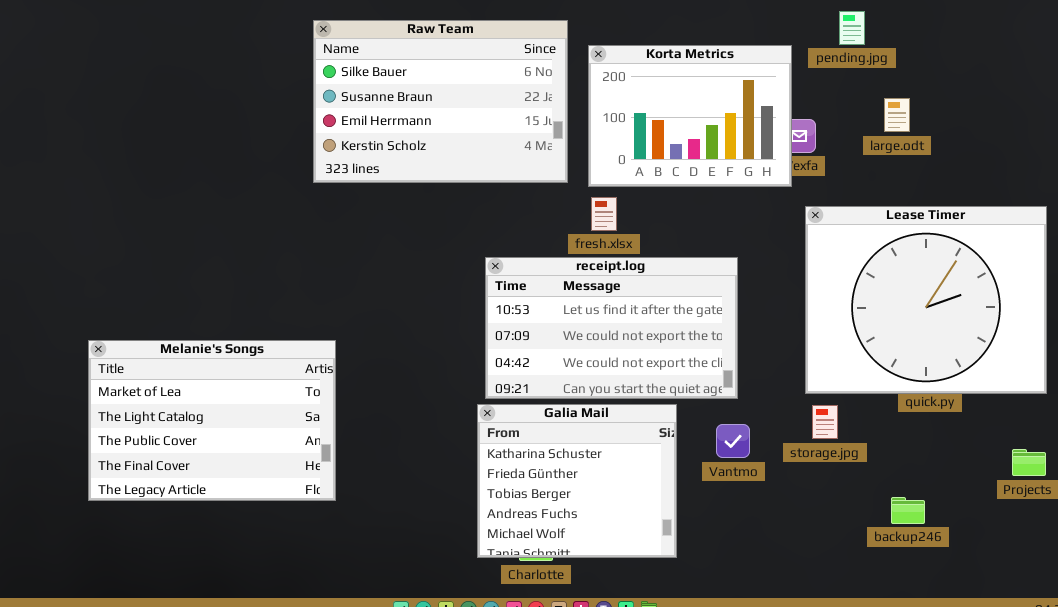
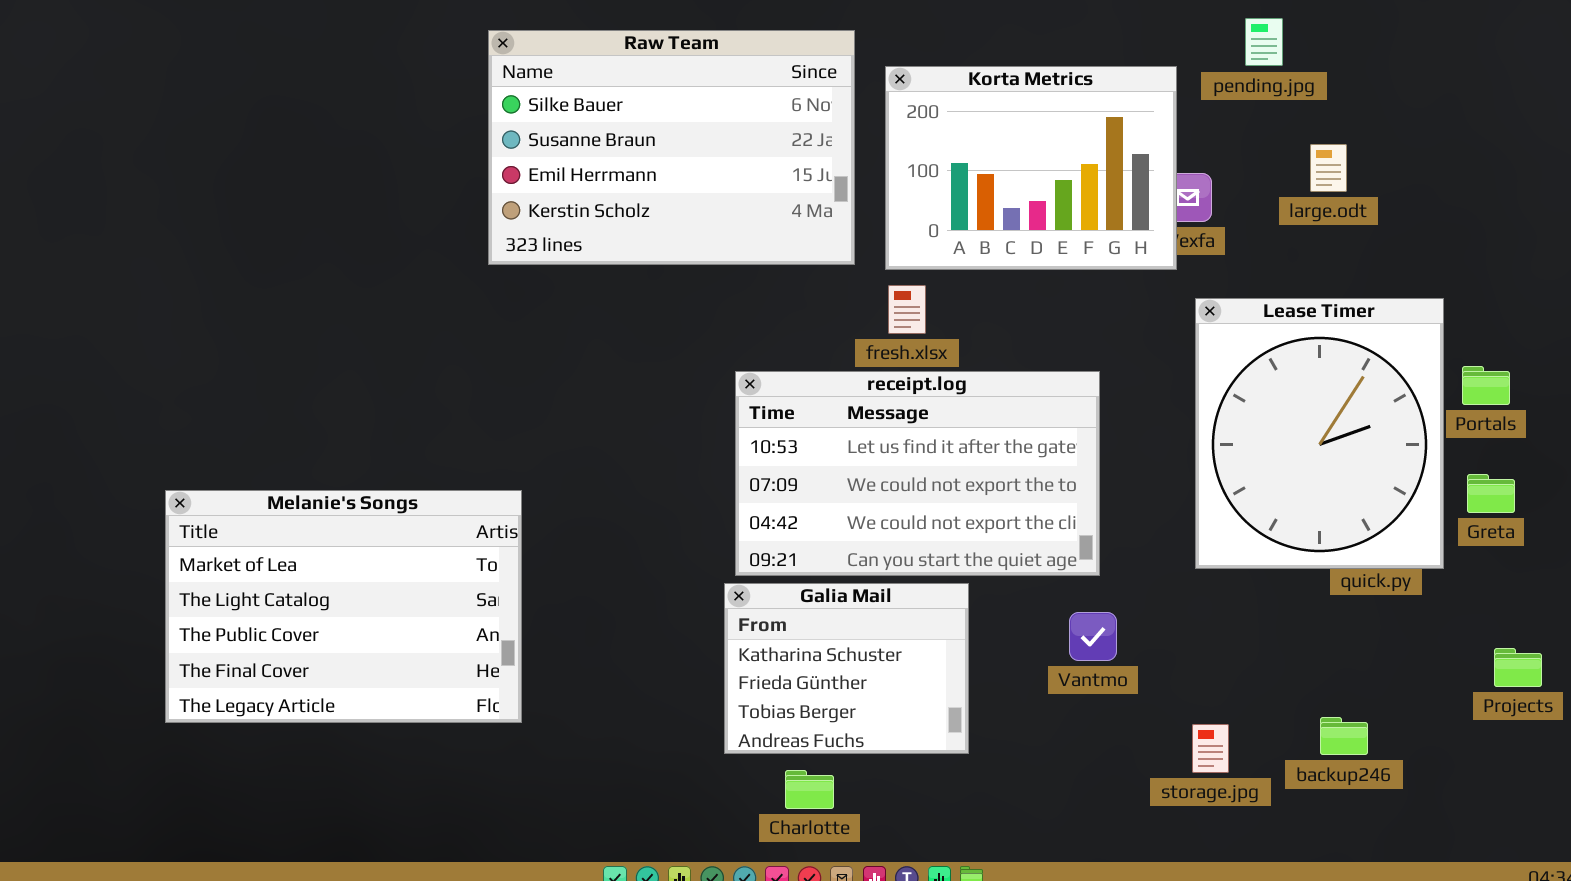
Lease Timer: [805,206,1047,394] -> [1195,298,1444,569], resized
Galia Mail: [477,404,677,558] -> [724,583,969,754], resized
storage.jpg: [812,405,838,439] -> [1192,724,1229,773], moved

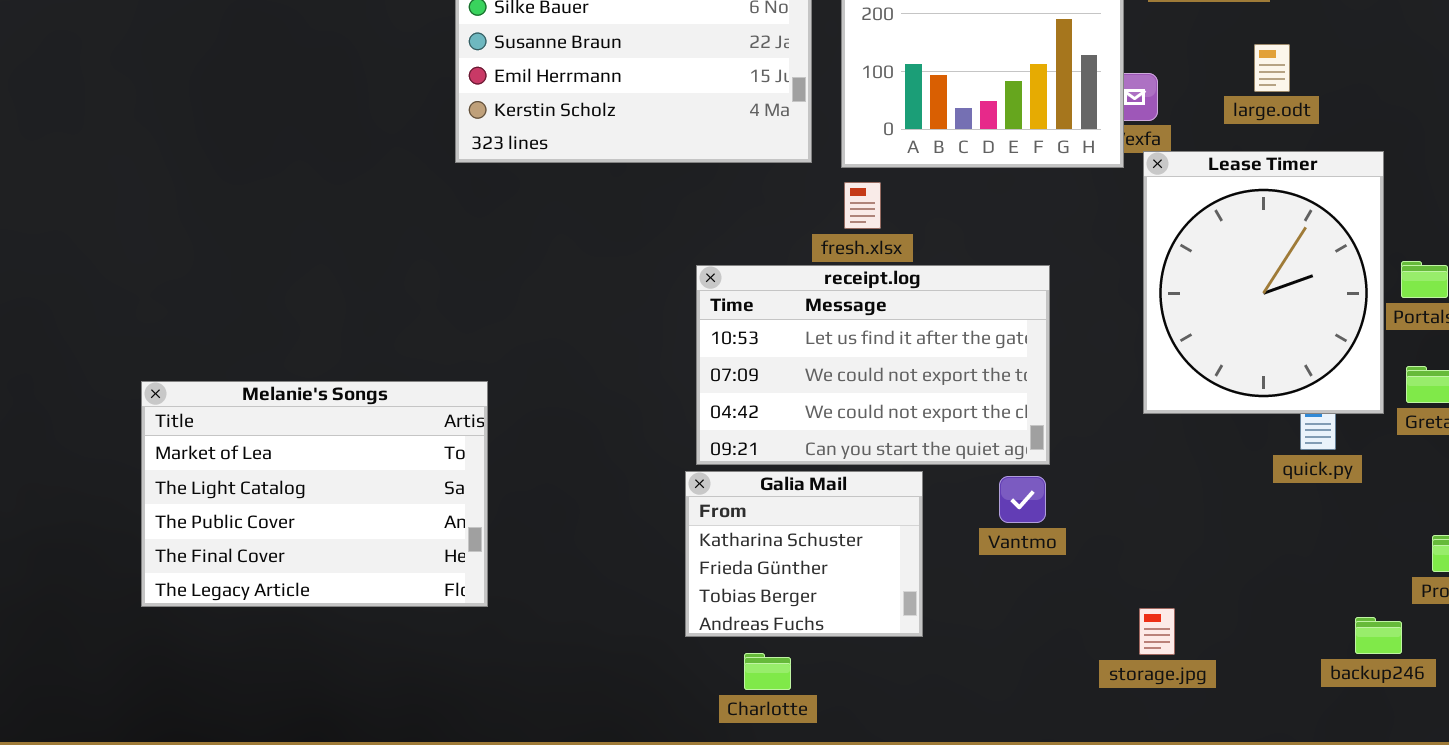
Lease Timer: [1195,298,1444,569] -> [1143,151,1384,414], moved
Vantmo: [1069,612,1117,661] -> [999,476,1046,523], moved
backup246: [1320,717,1368,755] -> [1355,617,1402,654], moved

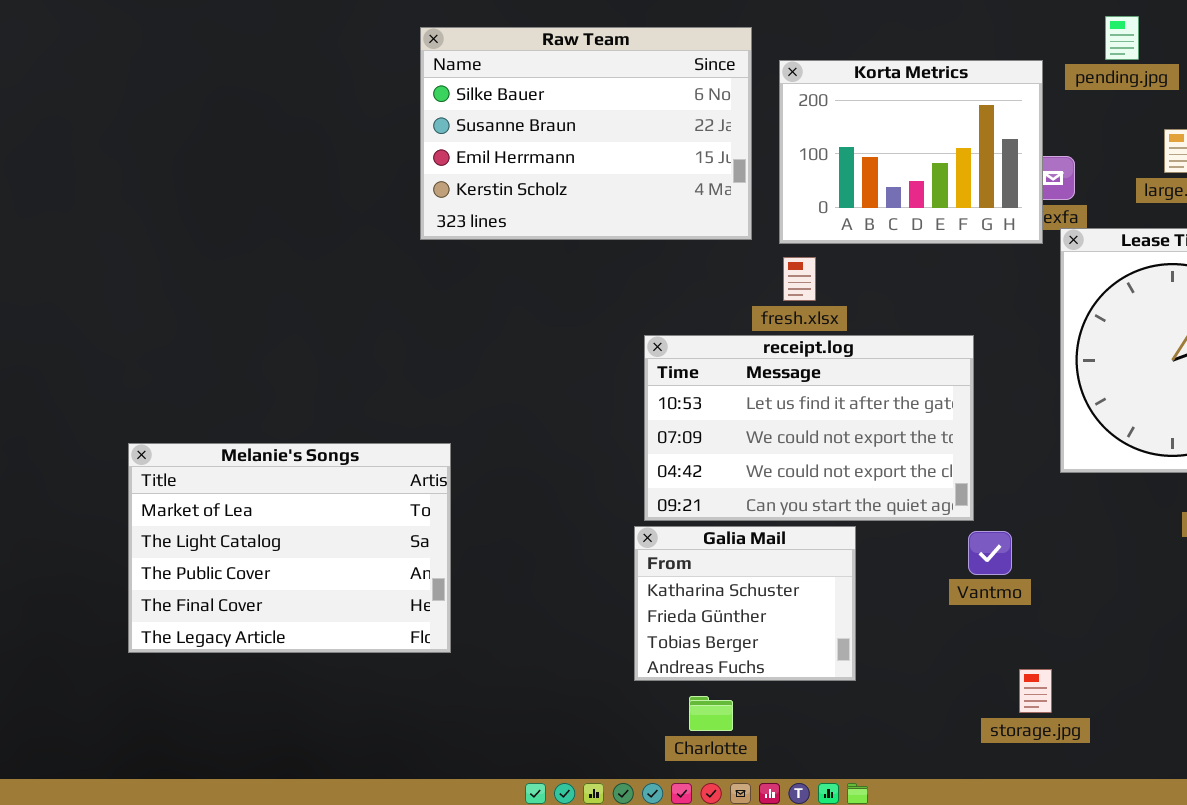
Vantmo: [999,476,1046,523] -> [968,531,1012,575], moved
storage.jpg: [1139,608,1175,655] -> [1019,669,1052,713], moved

